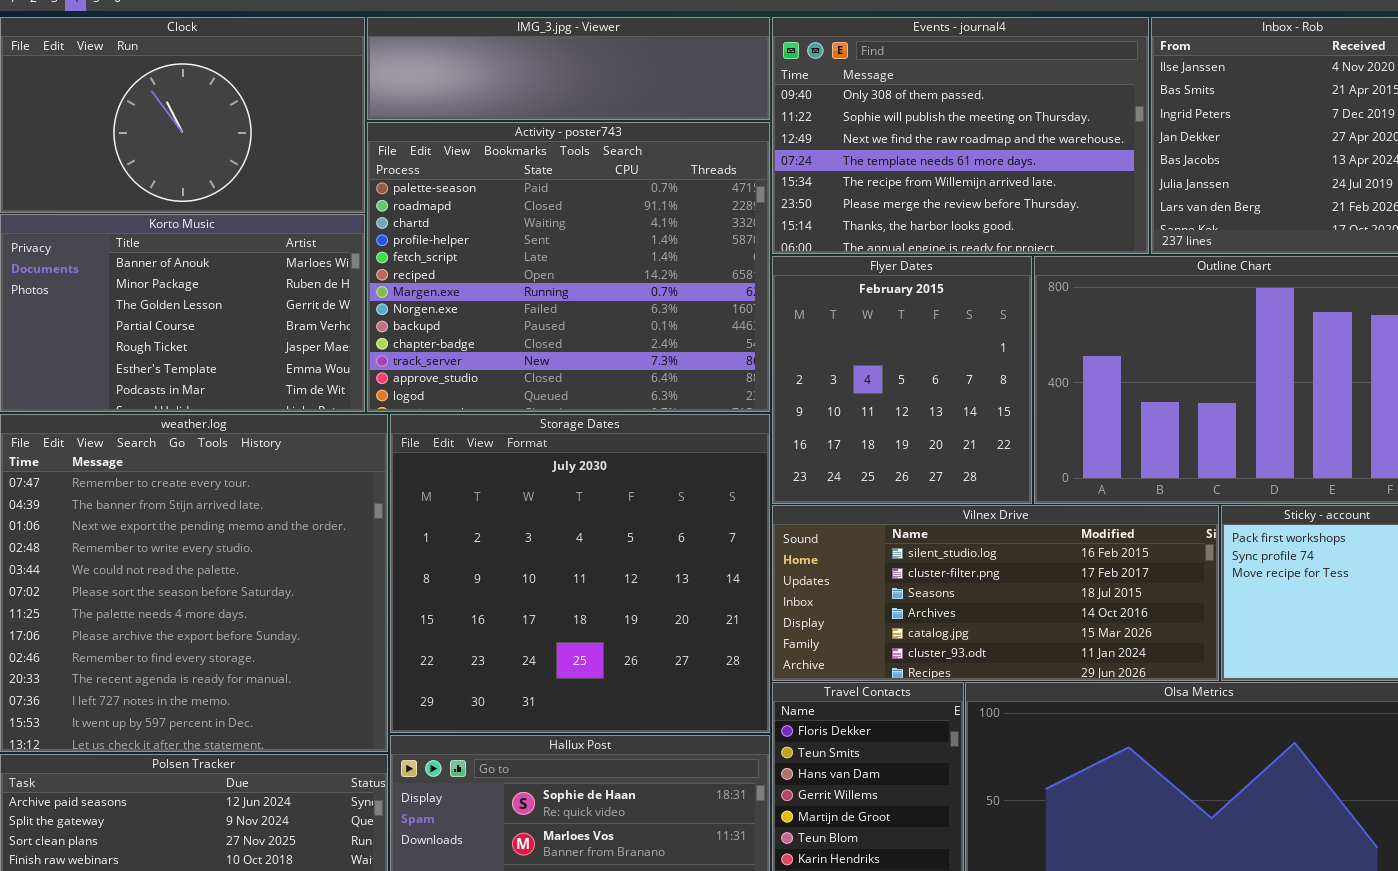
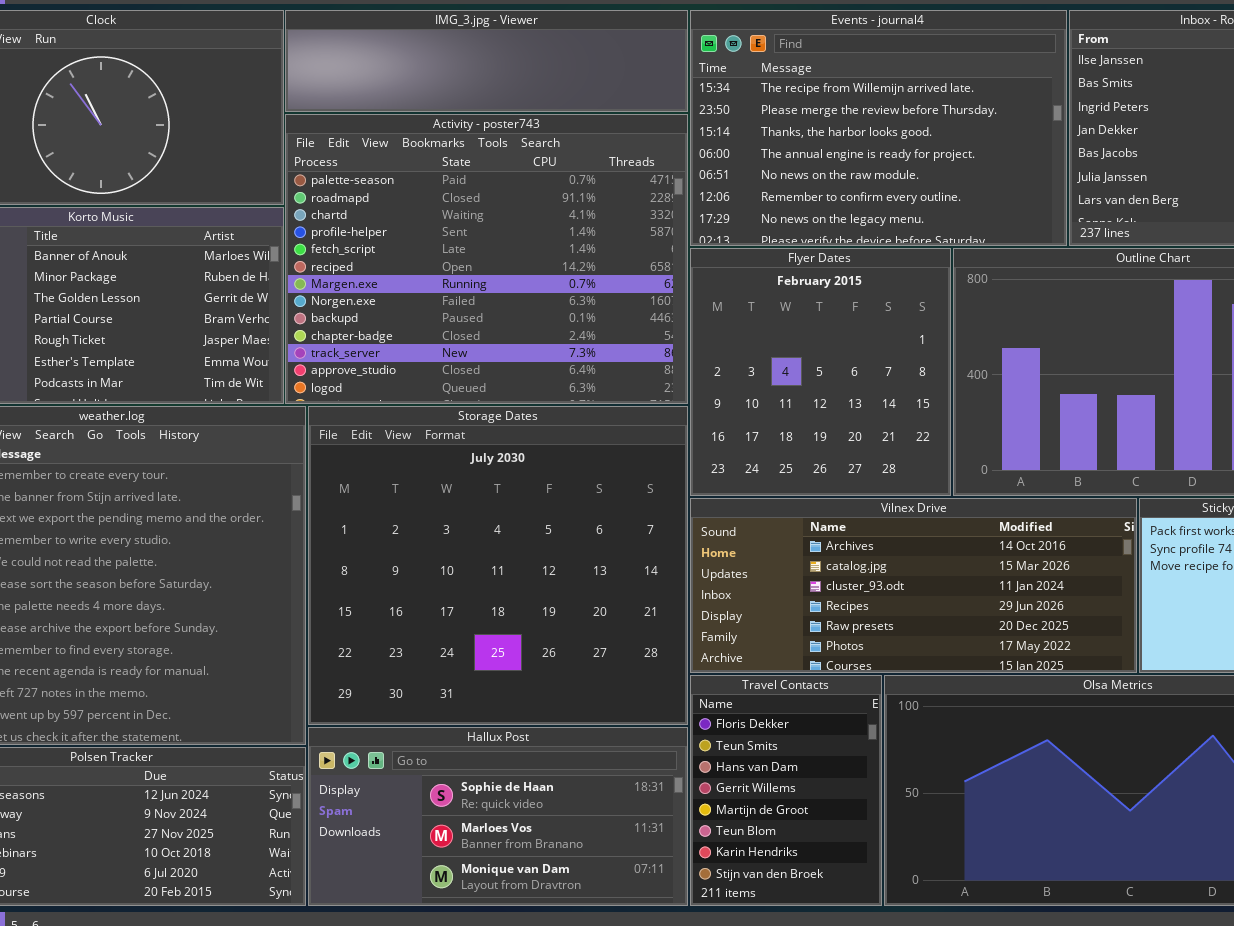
Events - journal4: [772,17,1149,254] -> [690,10,1067,246], scrolled down 4 rows
Vilnex Drive: [772,505,1219,681] -> [690,498,1137,673], scrolled down 3 rows

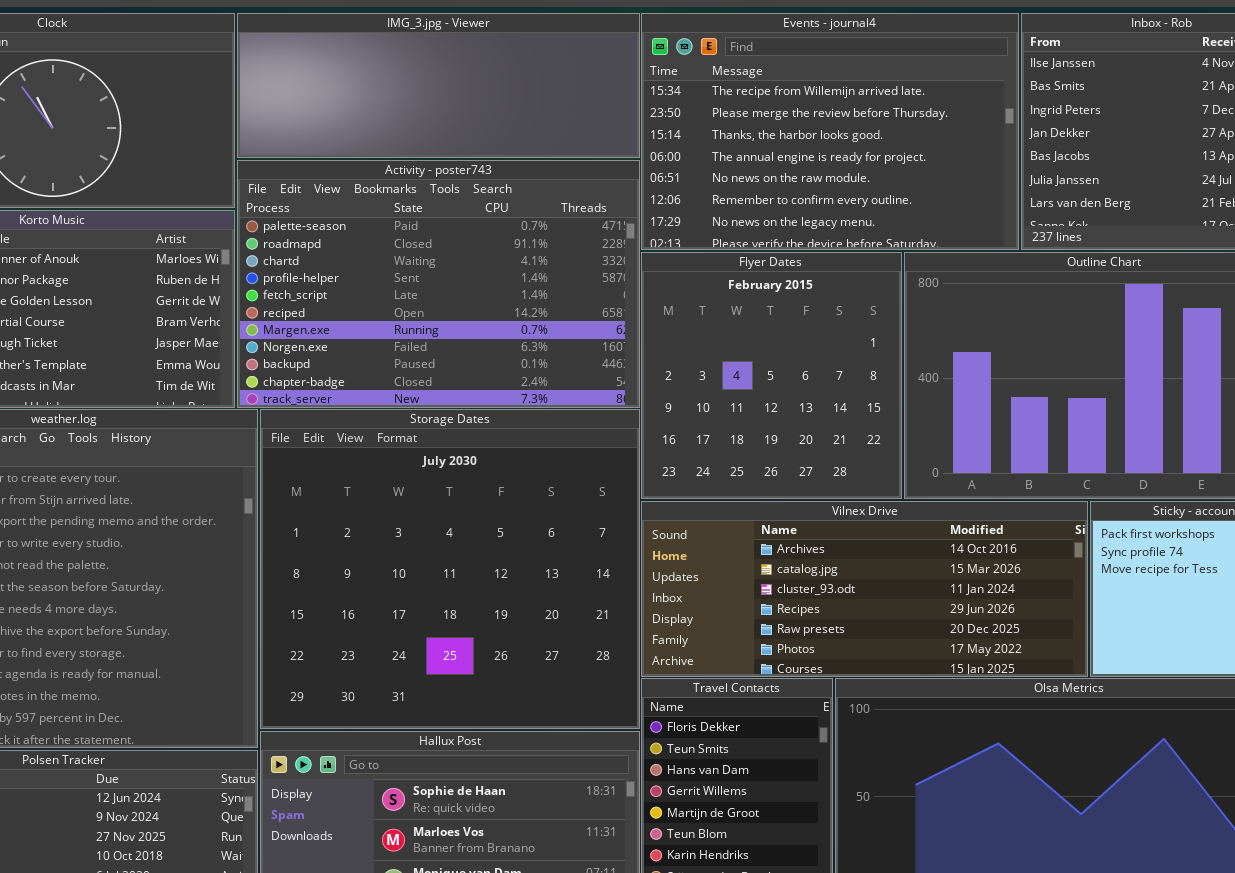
IMG_3.jpg - Viewer: [285,10,688,112] -> [237,13,640,158], resized
Activity - poster743: [285,114,688,404] -> [237,160,640,408], resized

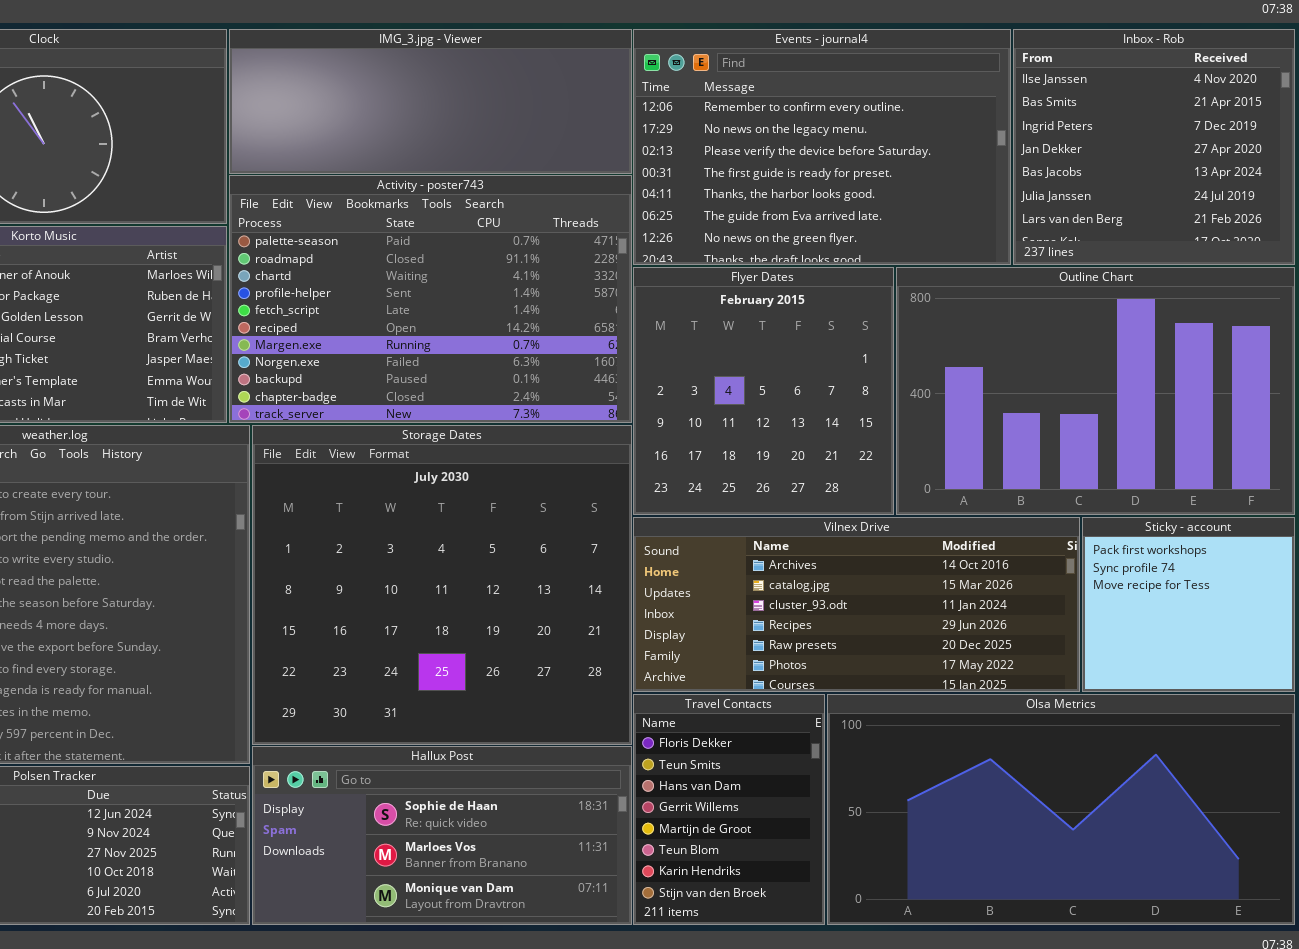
Events - journal4: [641,13,1019,250] -> [633,29,1011,265], scrolled down 5 rows

